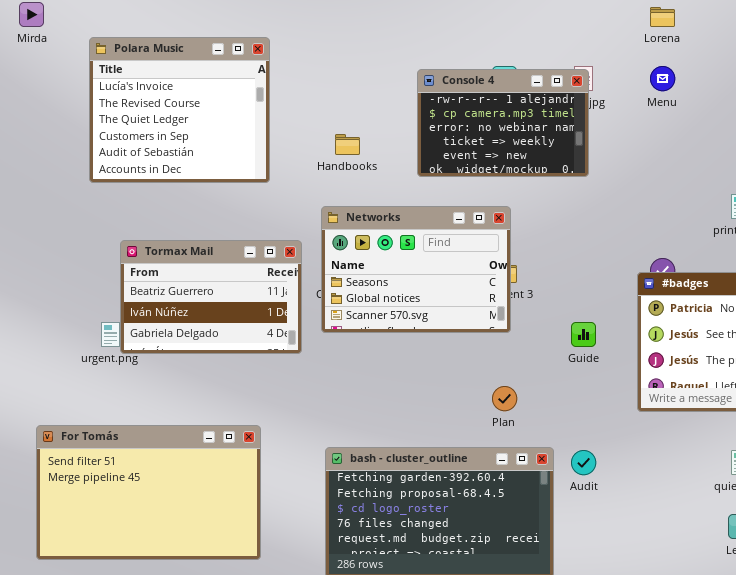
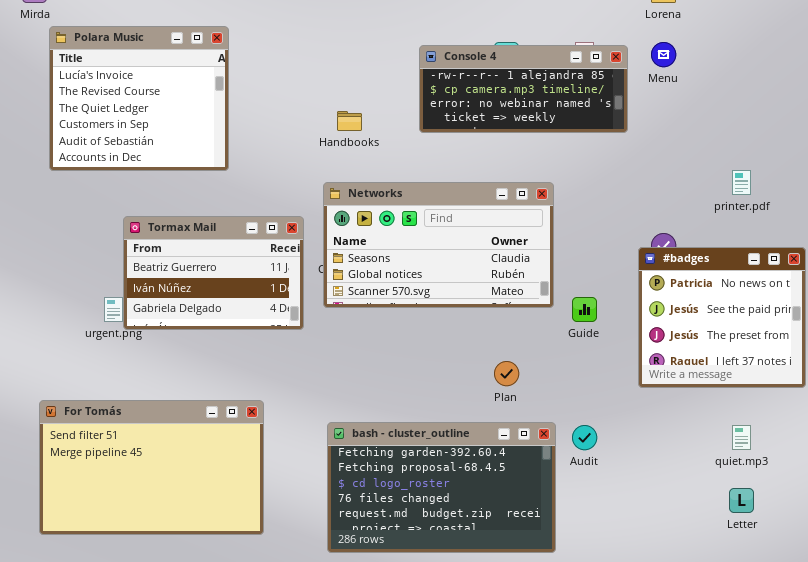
Polara Music: [89,37,270,183] -> [49,26,229,171], moved
Console 4: [417,69,589,177] -> [419,45,628,133], resized
Networks: [321,206,511,333] -> [323,182,554,308], resized

